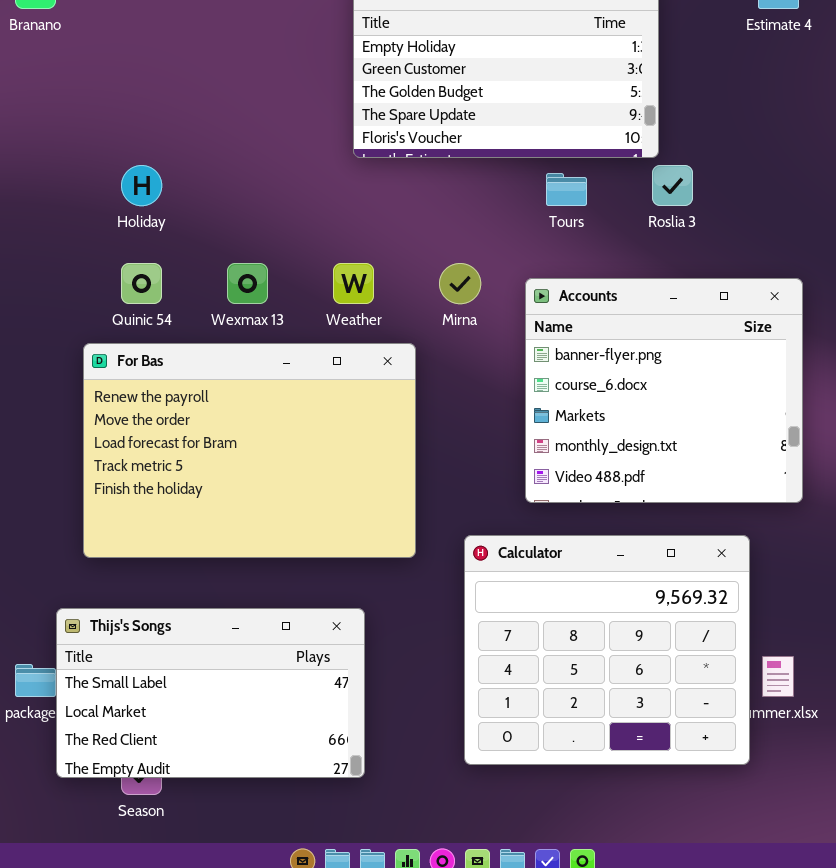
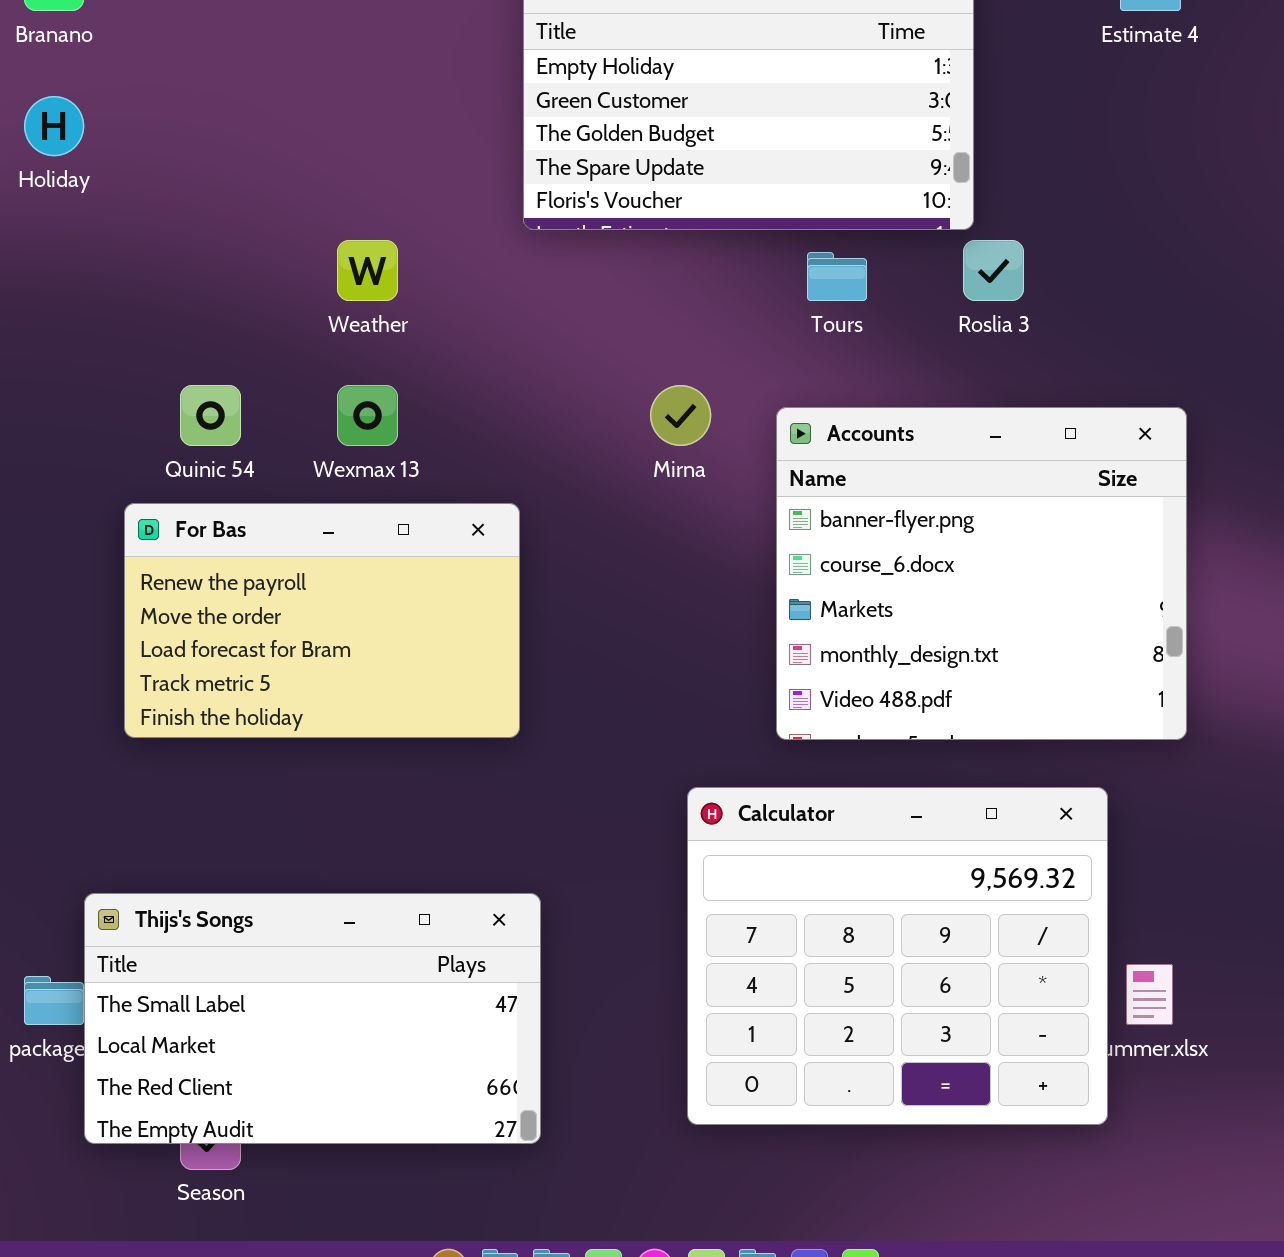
Holiday: [121,165,162,206] -> [24,96,84,156], moved
Weather: [333,263,374,304] -> [337,240,398,301], moved
For Bas: [83,343,416,558] -> [124,503,520,738], resized

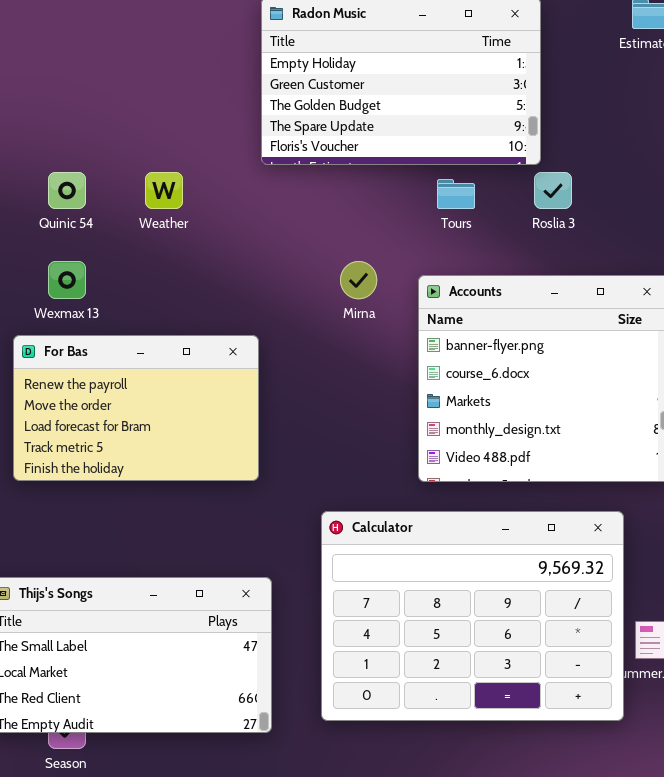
Quinic 54: [180,385,241,446] -> [48,172,86,209], moved
Wexmax 13: [337,385,398,446] -> [48,261,86,299], moved
Calculator: [687,787,1108,1125] -> [321,511,624,721], resized

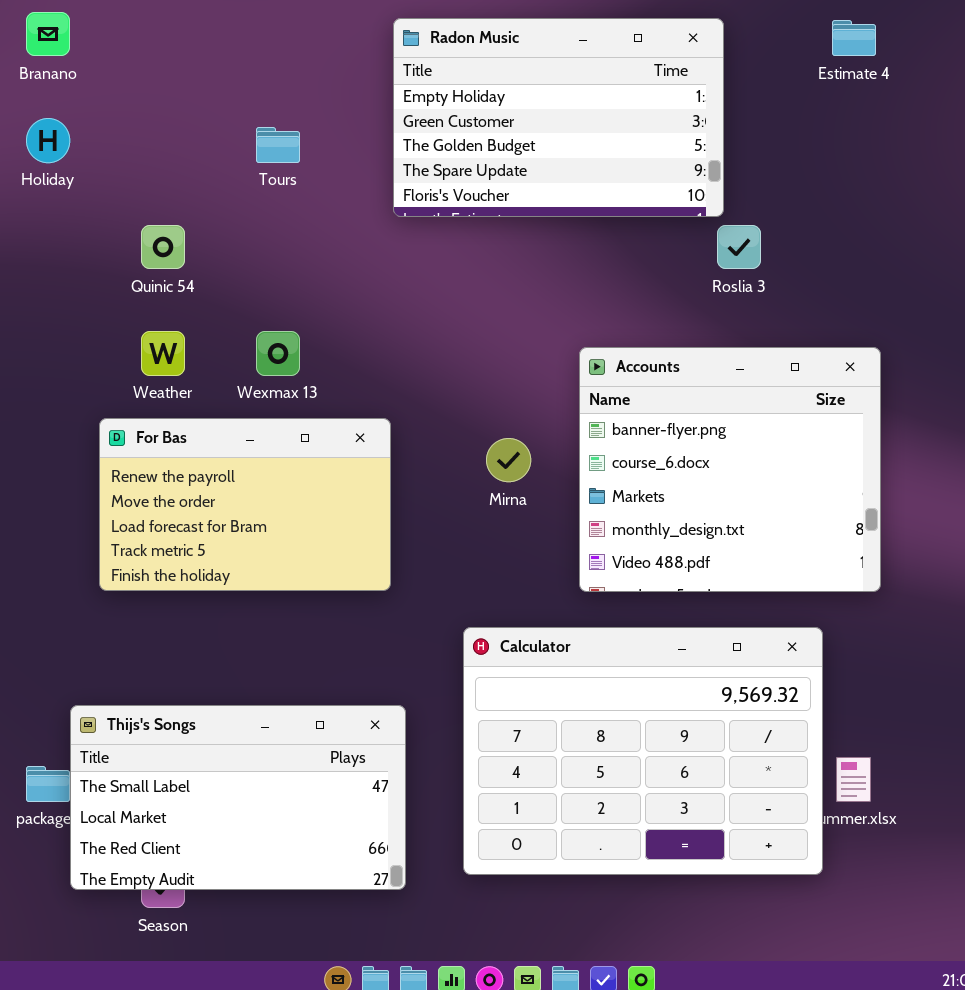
Weather: [145,172,183,209] -> [141,331,185,376], moved
Tours: [437,179,475,209] -> [256,127,300,163], moved
Wexmax 13: [48,261,86,299] -> [256,331,300,376], moved
Mirna: [340,261,377,299] -> [486,438,531,482], moved

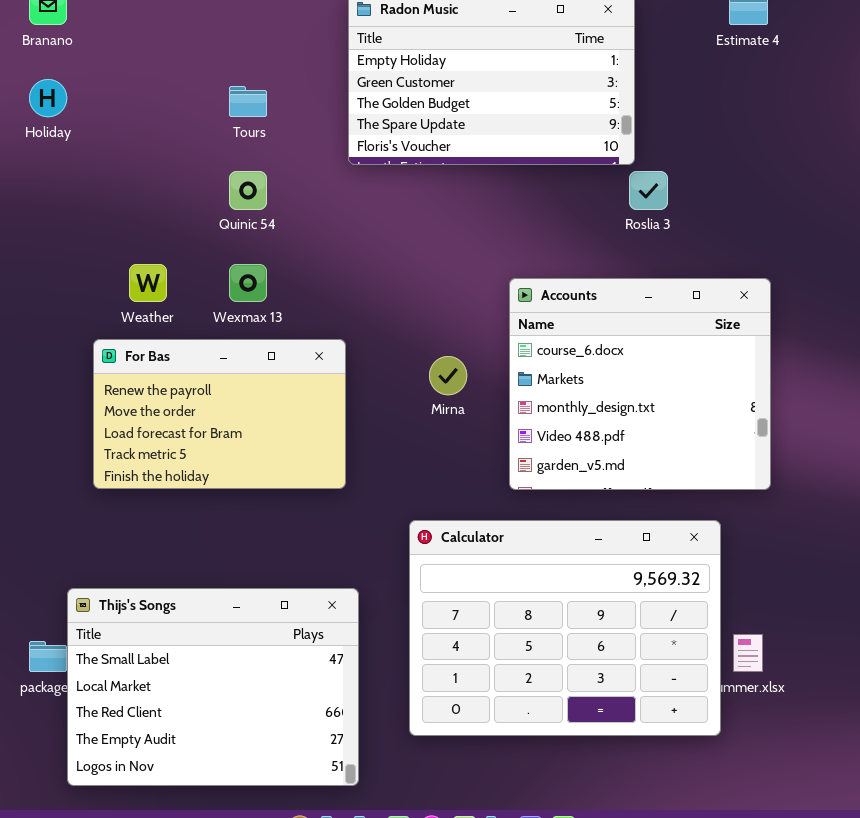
Quinic 54: [141,225,185,269] -> [229,171,267,210], moved
Accounts: [579,347,881,592] -> [509,278,771,490], scrolled down 1 row
Thijs's Songs: [70,705,406,890] -> [67,588,359,786], resized

